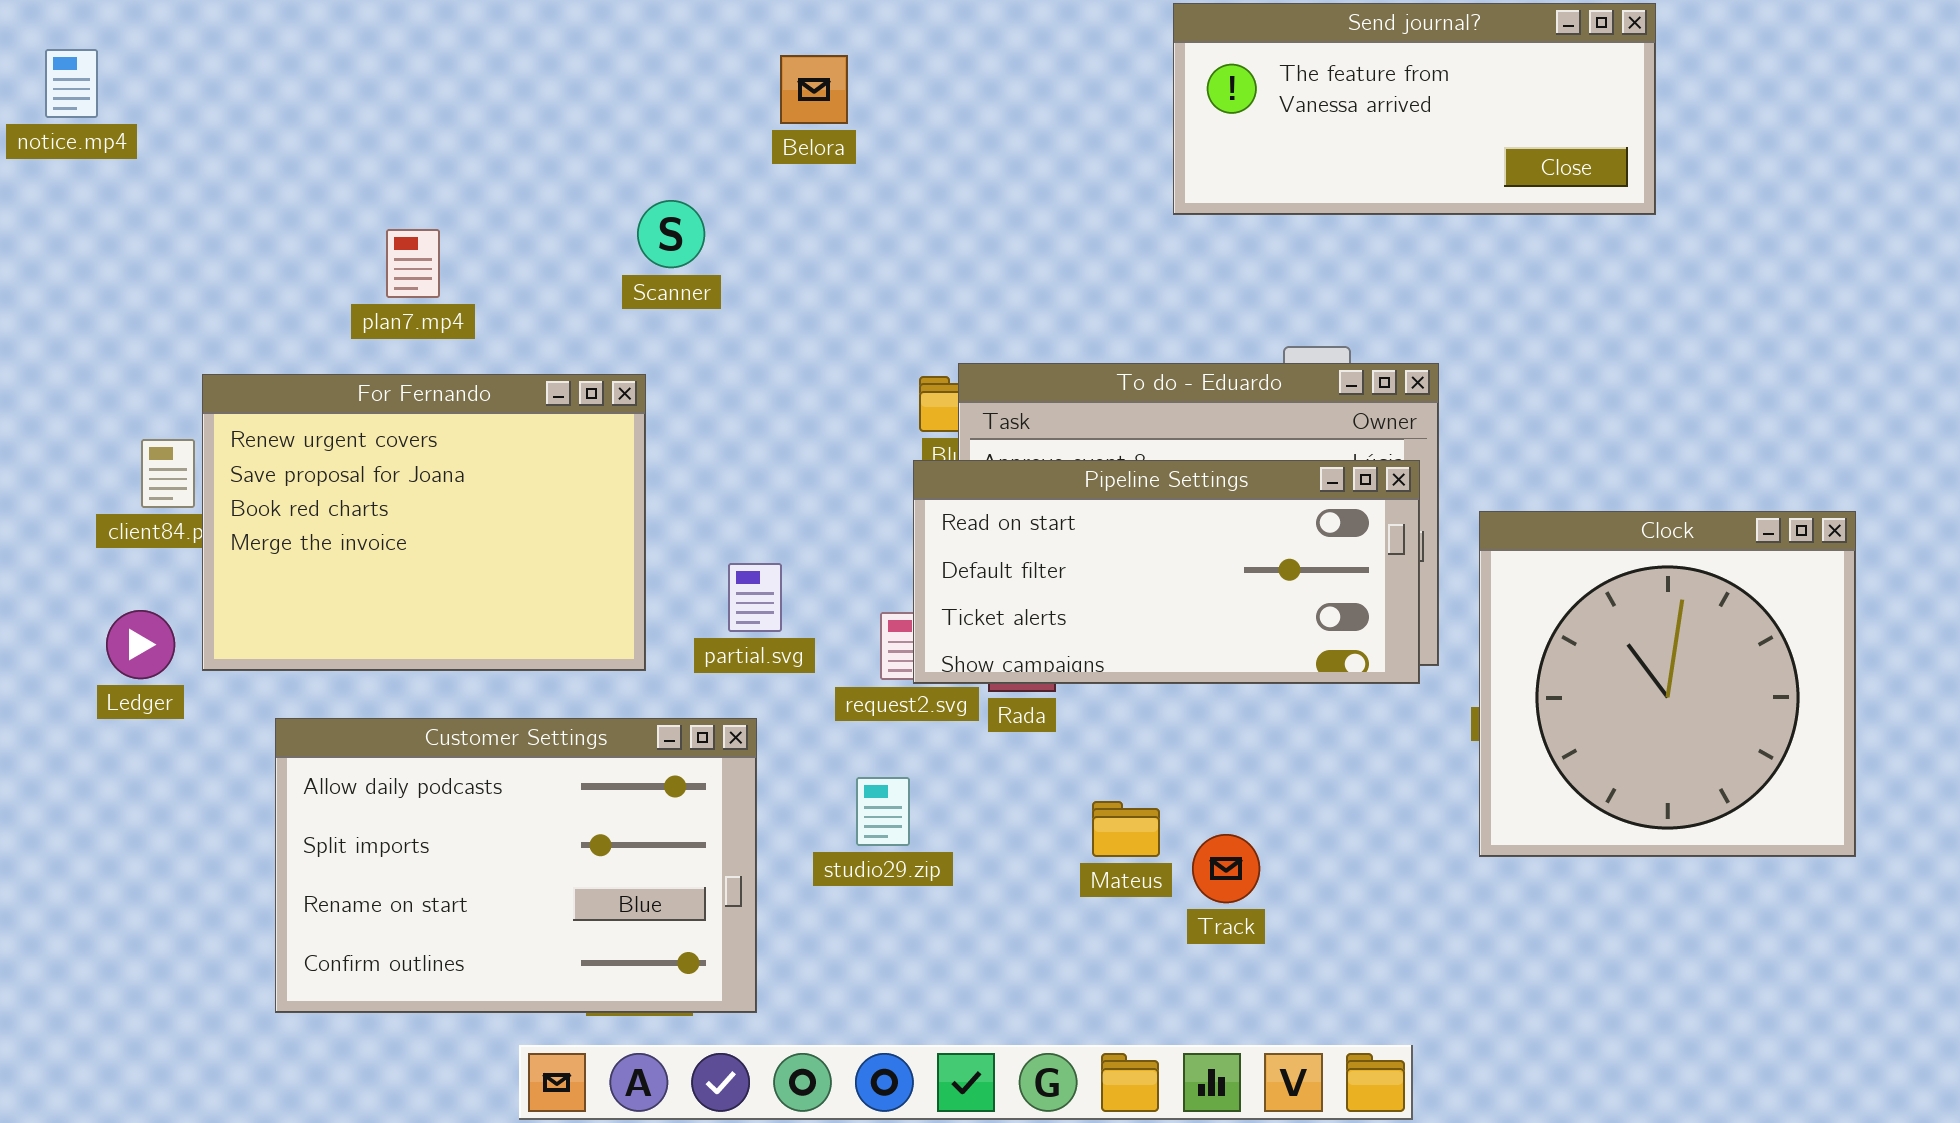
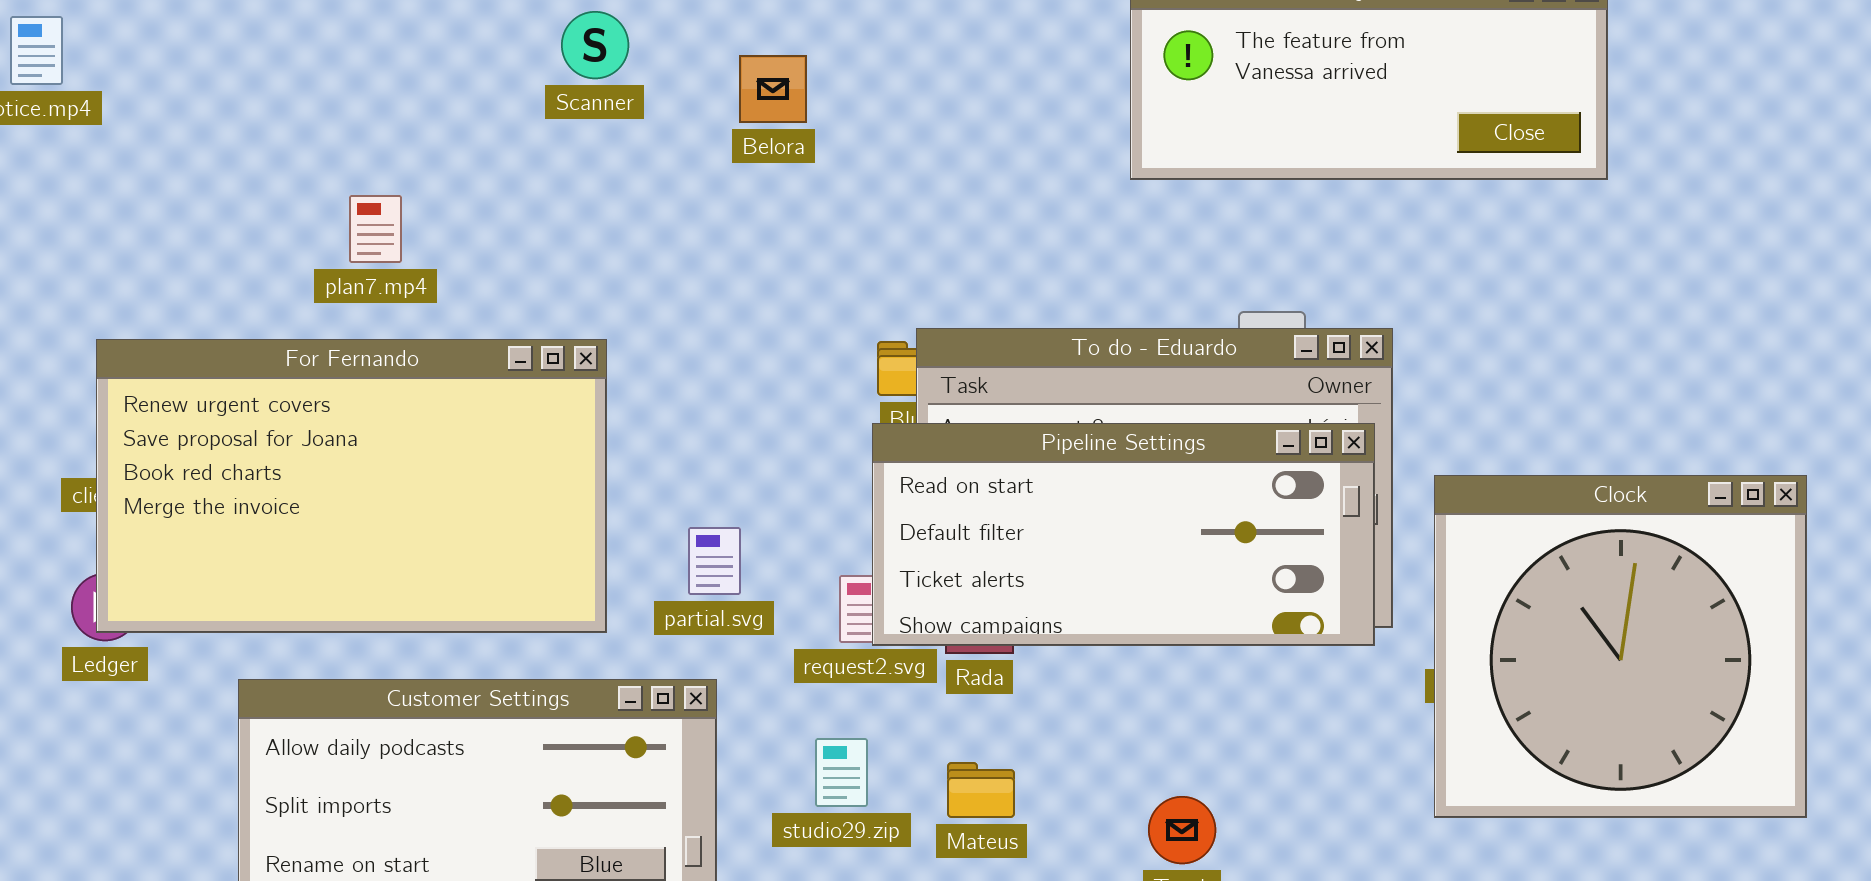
Belora: [780,55,848,124] -> [739,55,807,123], moved
Scanner: [637,200,705,268] -> [561,11,629,79], moved
For Fernando: [202,374,646,671] -> [96,339,607,633], resized
Mateus: [1092,801,1160,857] -> [947,762,1015,818], moved

